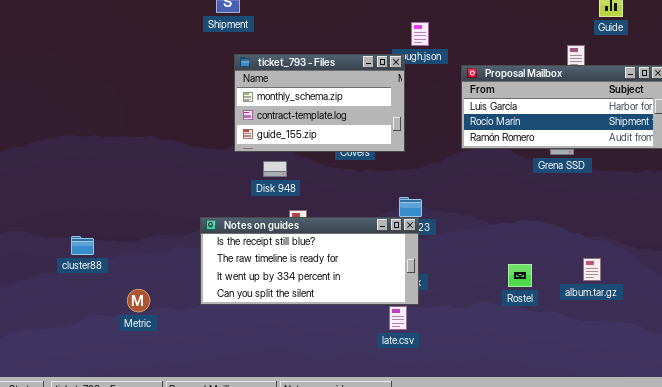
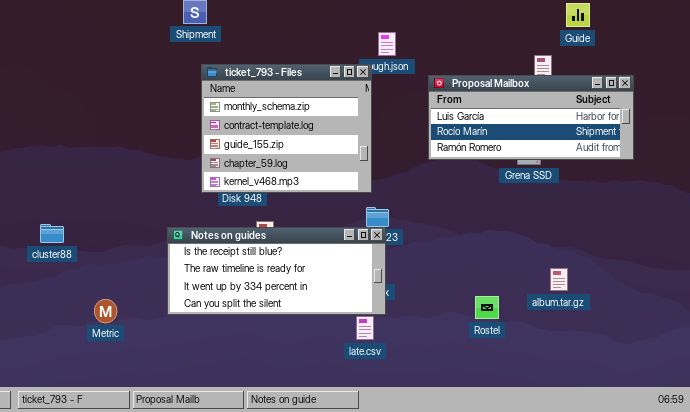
ticket_793 - Files: [234,54,405,152] -> [201,64,372,193], resized
cluster88: [71,236,94,255] -> [40,224,64,243], moved
Rostel: [508,264,532,287] -> [475,296,499,319], moved

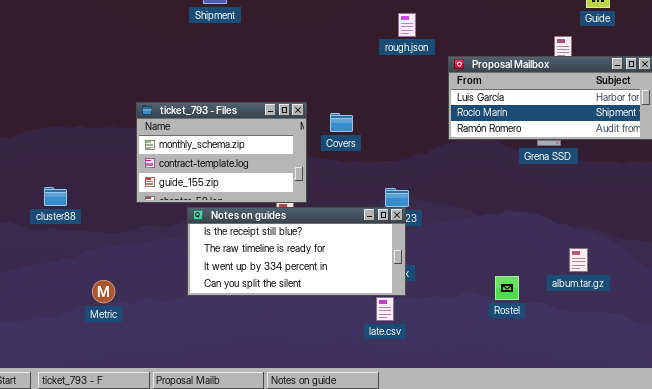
ticket_793 - Files: [201,64,372,193] -> [136,102,307,203], moved, resized
cluster88: [40,224,64,243] -> [44,187,67,206], moved
Metric: [94,299,117,323] -> [92,280,115,303], moved

